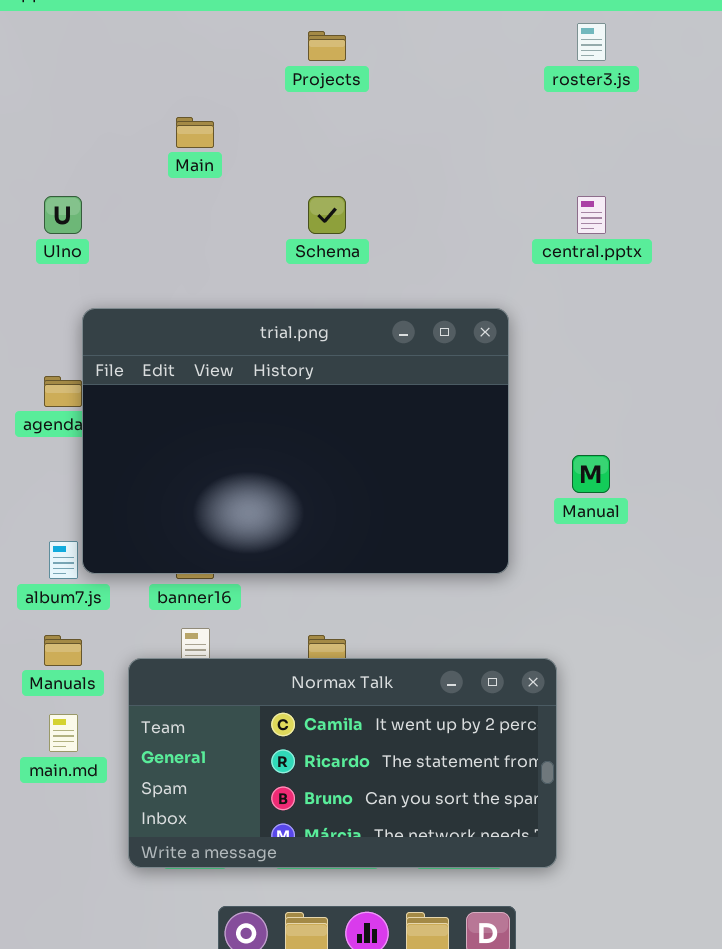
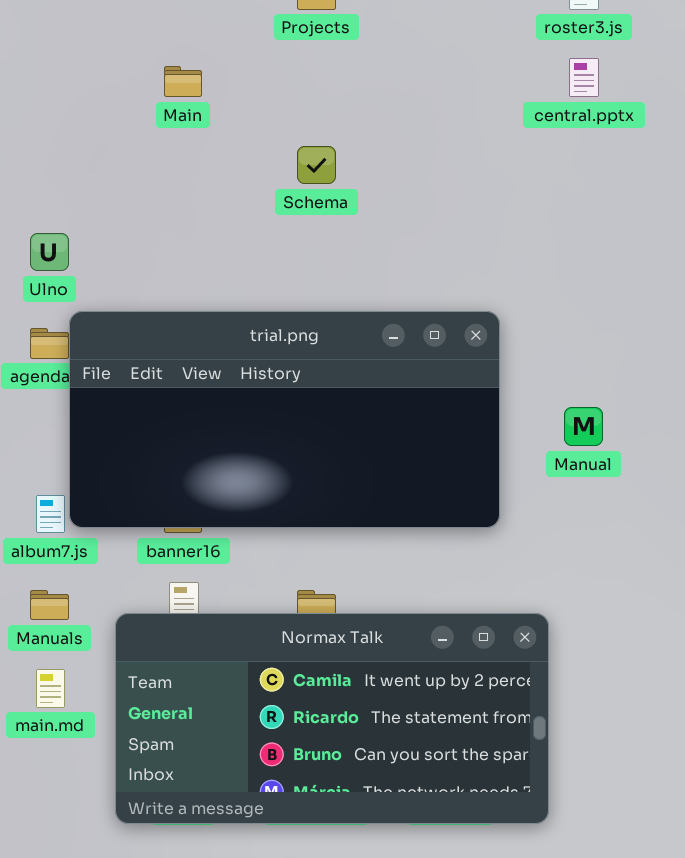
Ulno: [44,196,82,234] -> [30,233,69,271], moved
central.pptx: [577,196,606,234] -> [569,58,599,97], moved
trial.png: [82,308,509,574] -> [69,311,500,528], resized

